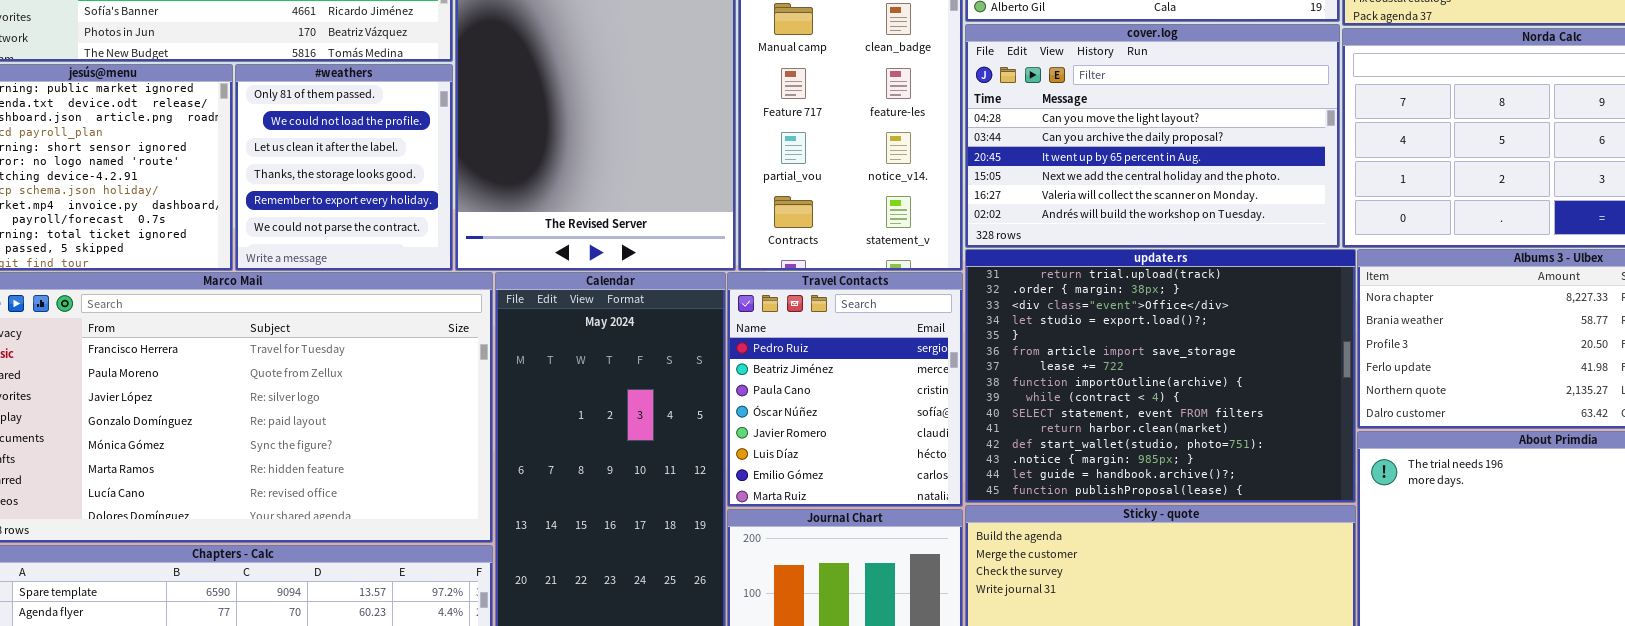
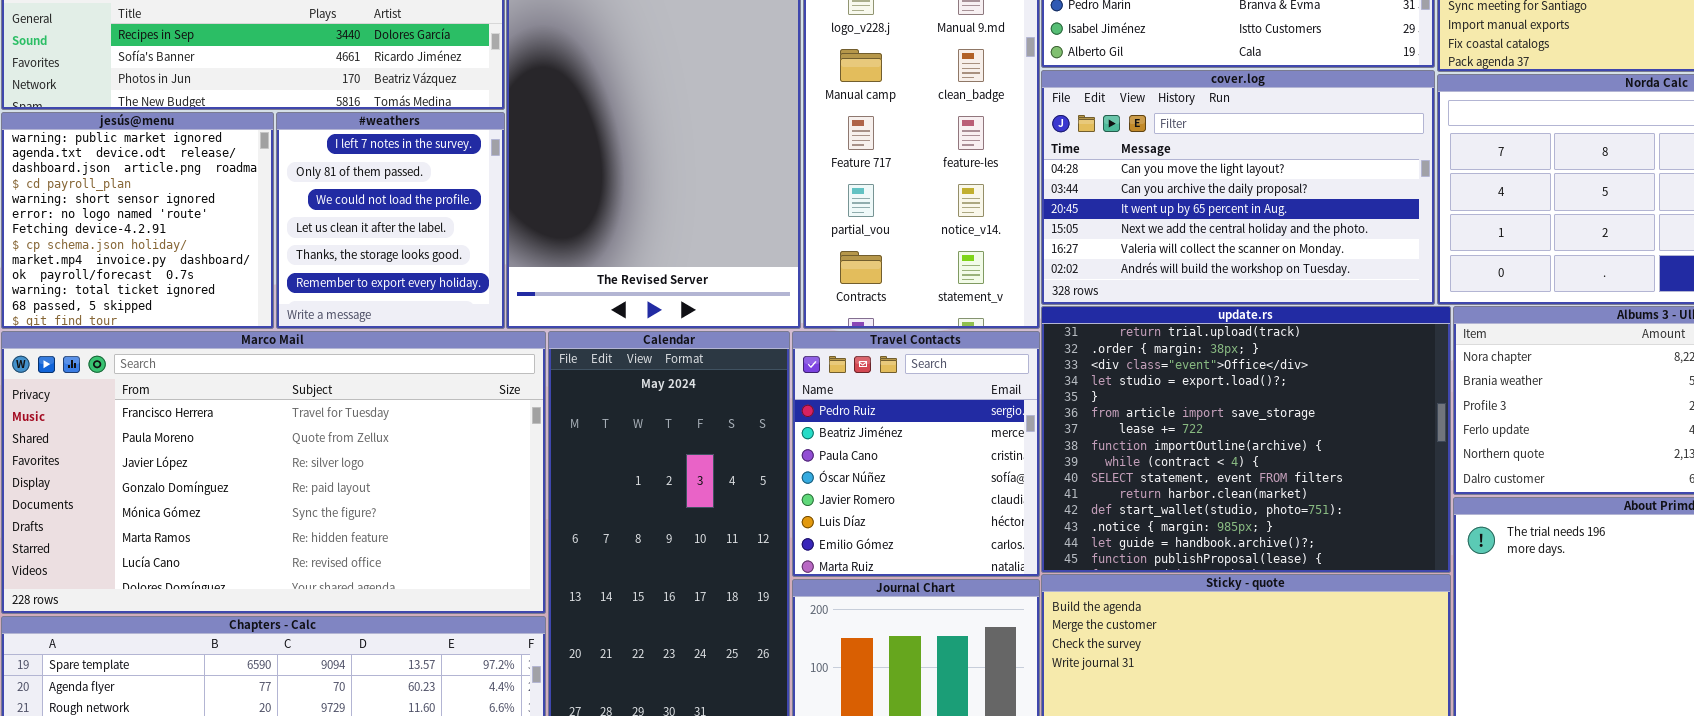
#weathers: [235,64,453,271] -> [276,112,505,329], scrolled up 1 row

